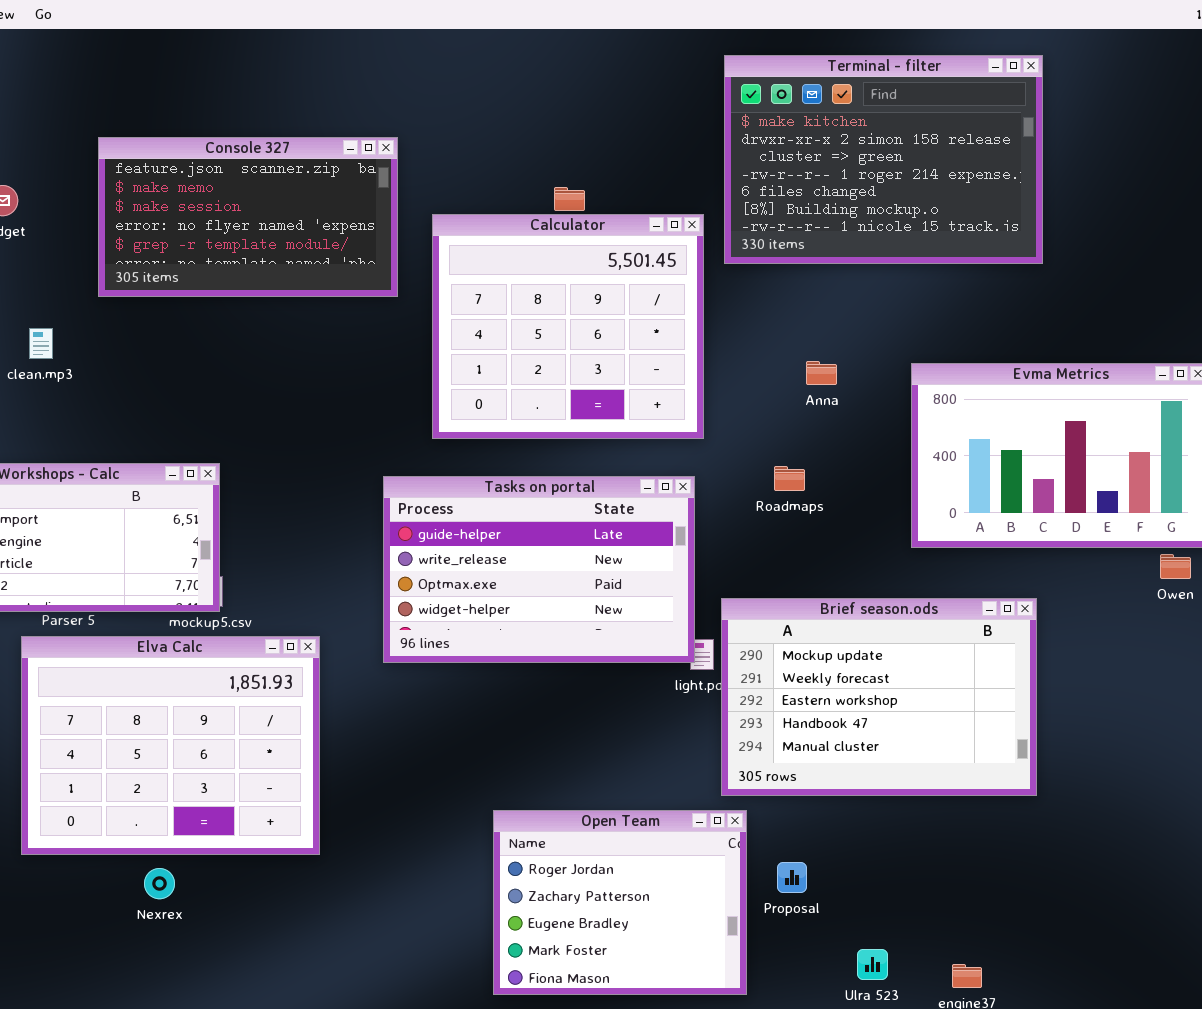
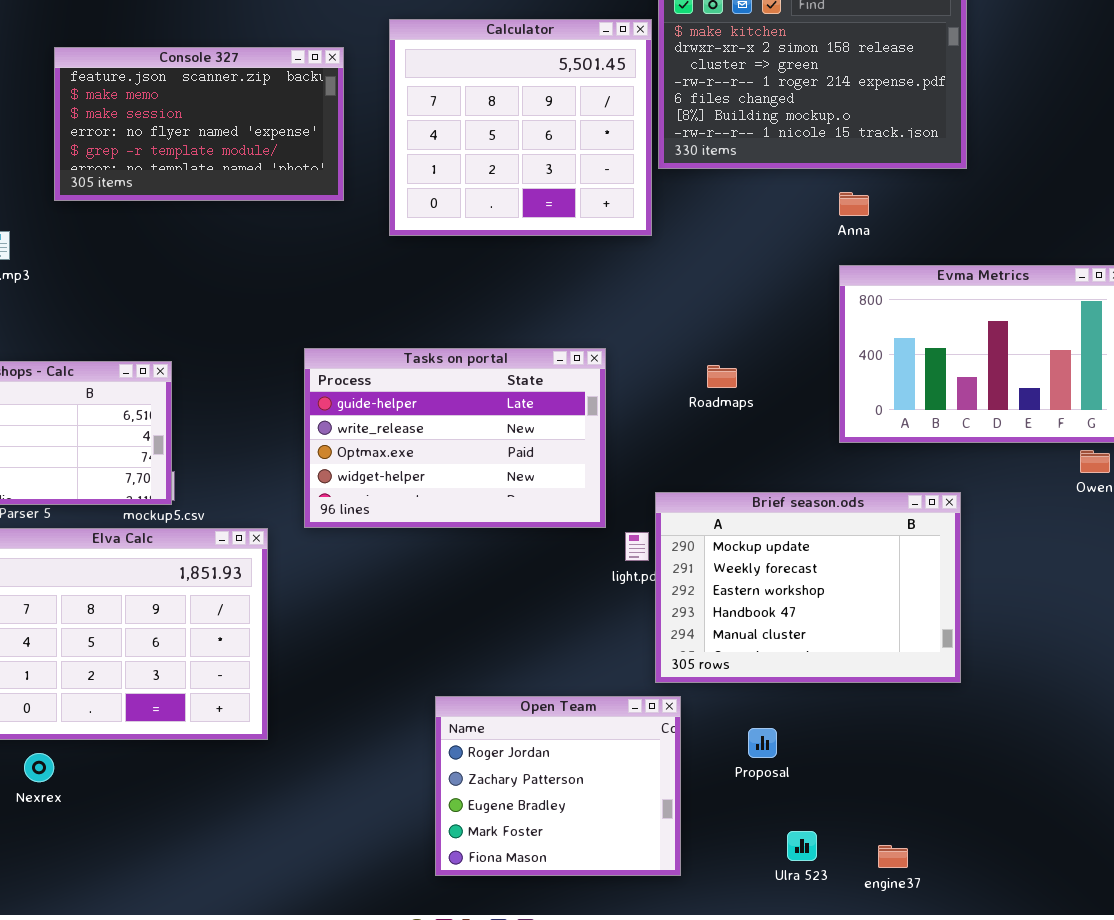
Calculator: [432,214,704,439] -> [389,19,652,236], moved
Anna: [806,361,837,385] -> [839,192,869,216], moved
Tasks on portal: [383,476,695,663] -> [304,348,606,528], moved
Proposal: [777,862,807,893] -> [748,728,777,758], moved
Nexrex: [144,868,175,899] -> [24,753,54,782], moved

